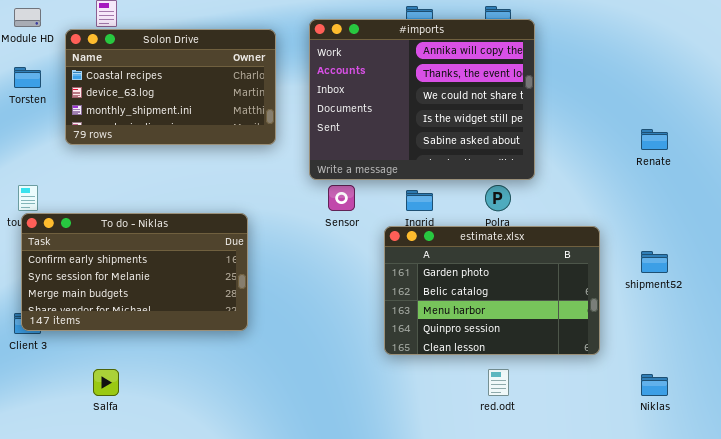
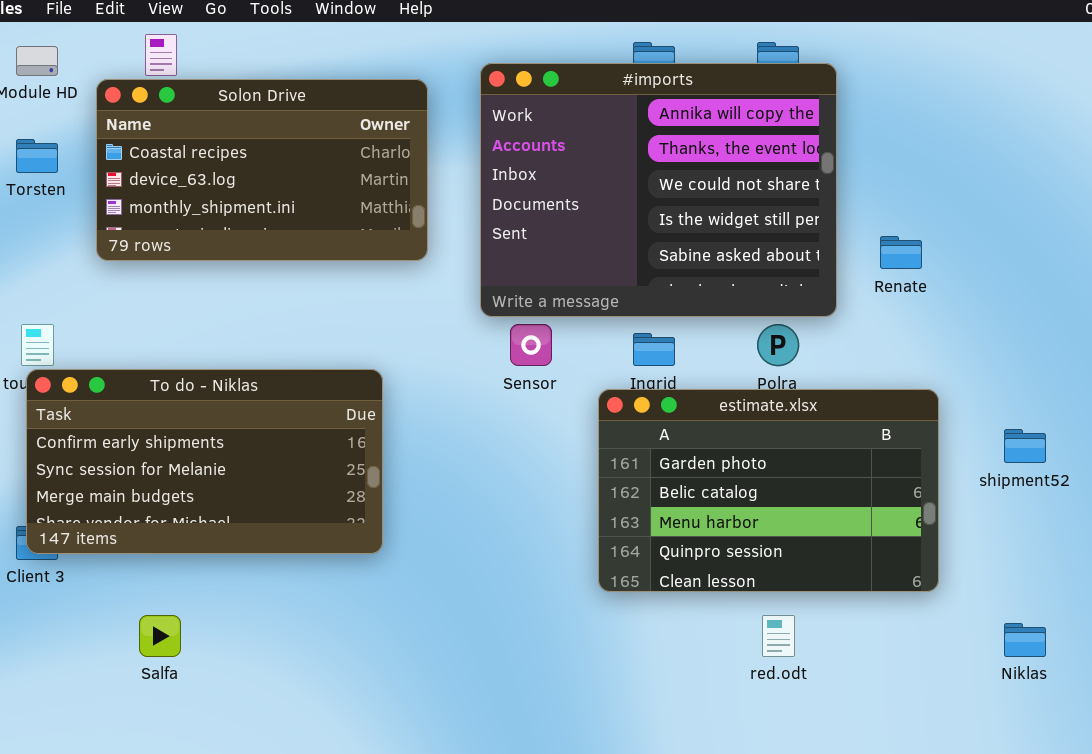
Renate: [641,129,668,150] -> [880,236,922,269], moved

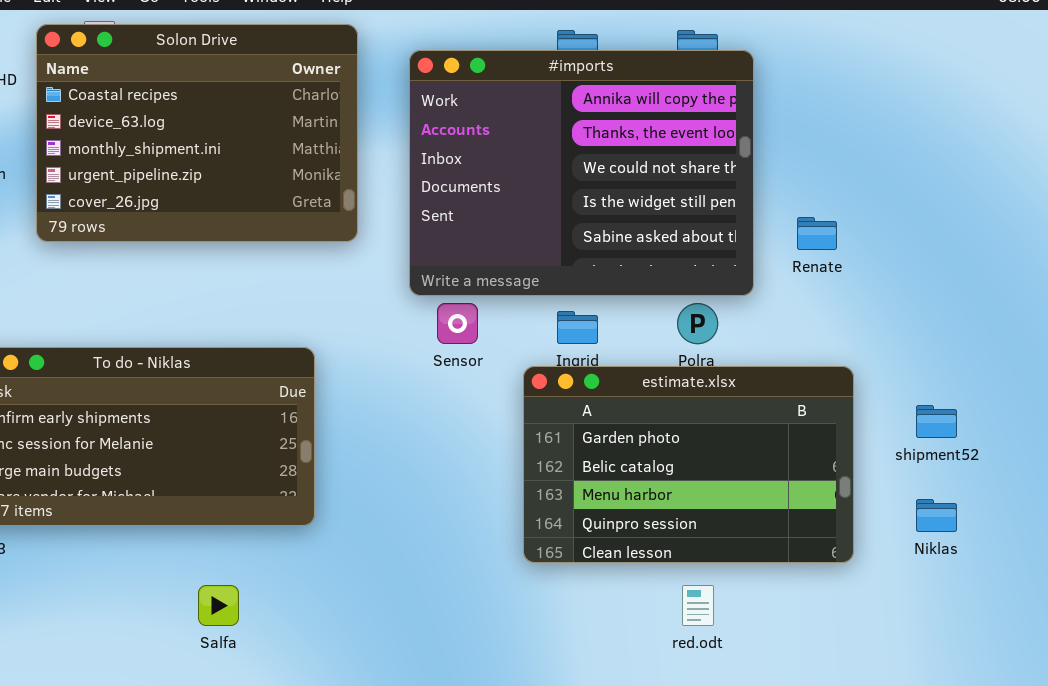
Solon Drive: [96,79,428,261] -> [36,24,358,242], resized
Salfa: [139,615,181,657] -> [198,585,239,626], moved
Niklas: [1004,623,1046,657] -> [916,499,957,532], moved

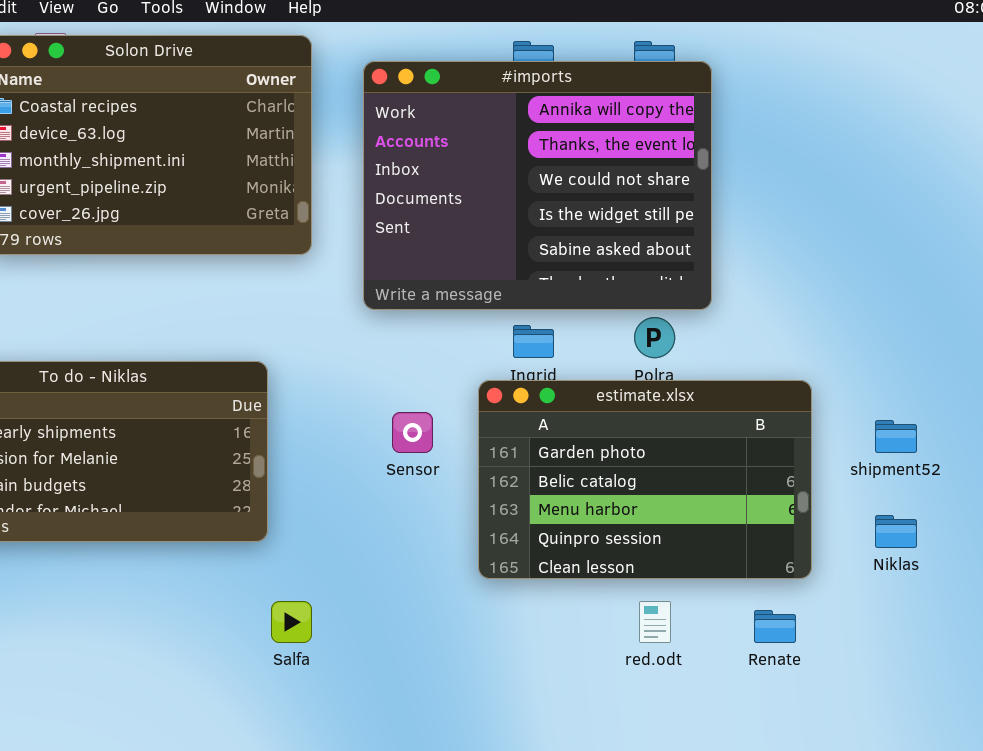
Renate: [797,217,837,250] -> [754,610,796,643], moved
Sensor: [437,303,478,344] -> [392,412,433,453], moved
Salfa: [198,585,239,626] -> [271,601,312,643], moved

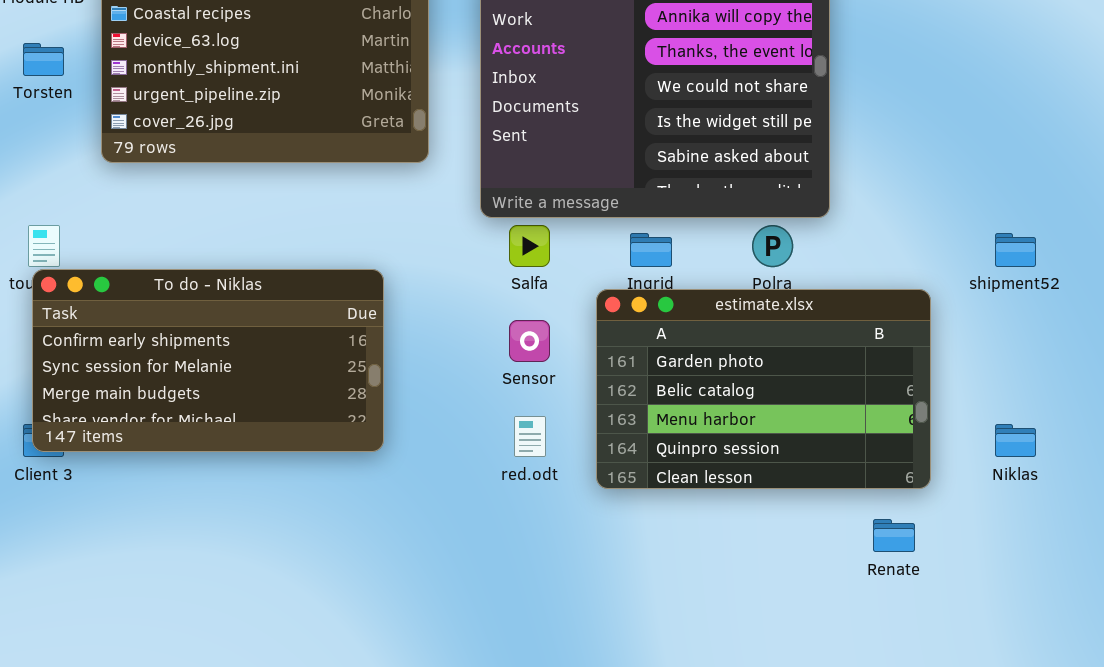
shipment52: [875,420,917,453] -> [995,233,1036,267], moved
Salfa: [271,601,312,643] -> [509,225,550,267], moved
red.odt: [639,601,671,643] -> [514,416,546,457], moved

